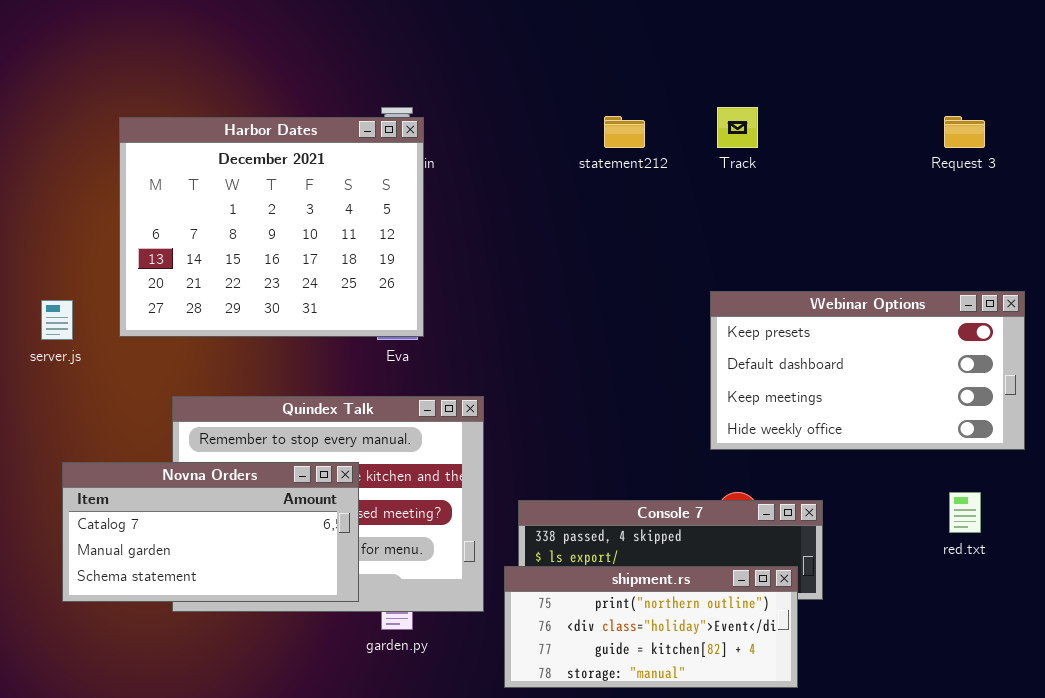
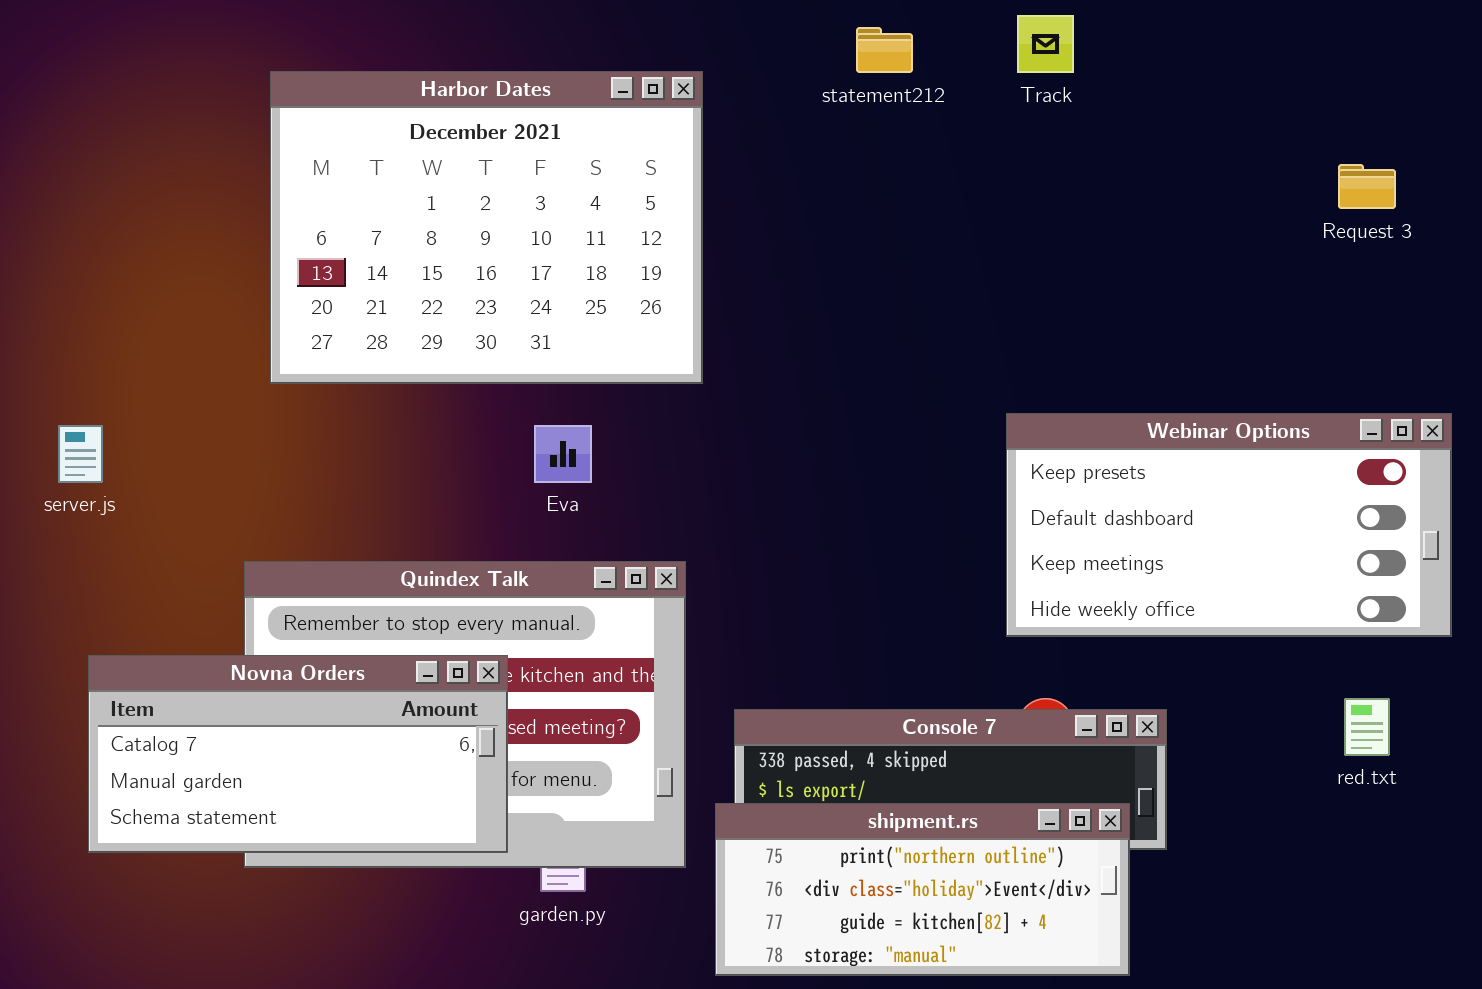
Track: [717,107,758,148] -> [1017,15,1074,73], moved
statement212: [604,116,645,148] -> [856,27,913,73], moved
Harbor Dates: [119,117,424,337] -> [270,71,703,384], moved

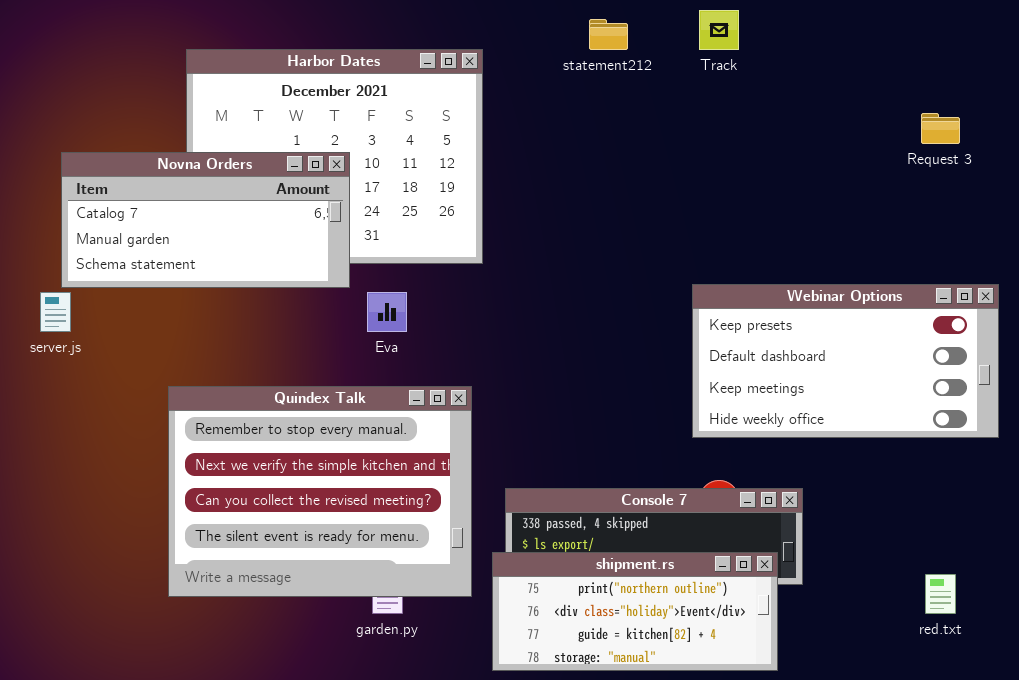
Novna Orders: [88,655,508,853] -> [61,152,350,288], moved
red.txt: [1344,698,1390,756] -> [925,574,956,614], moved

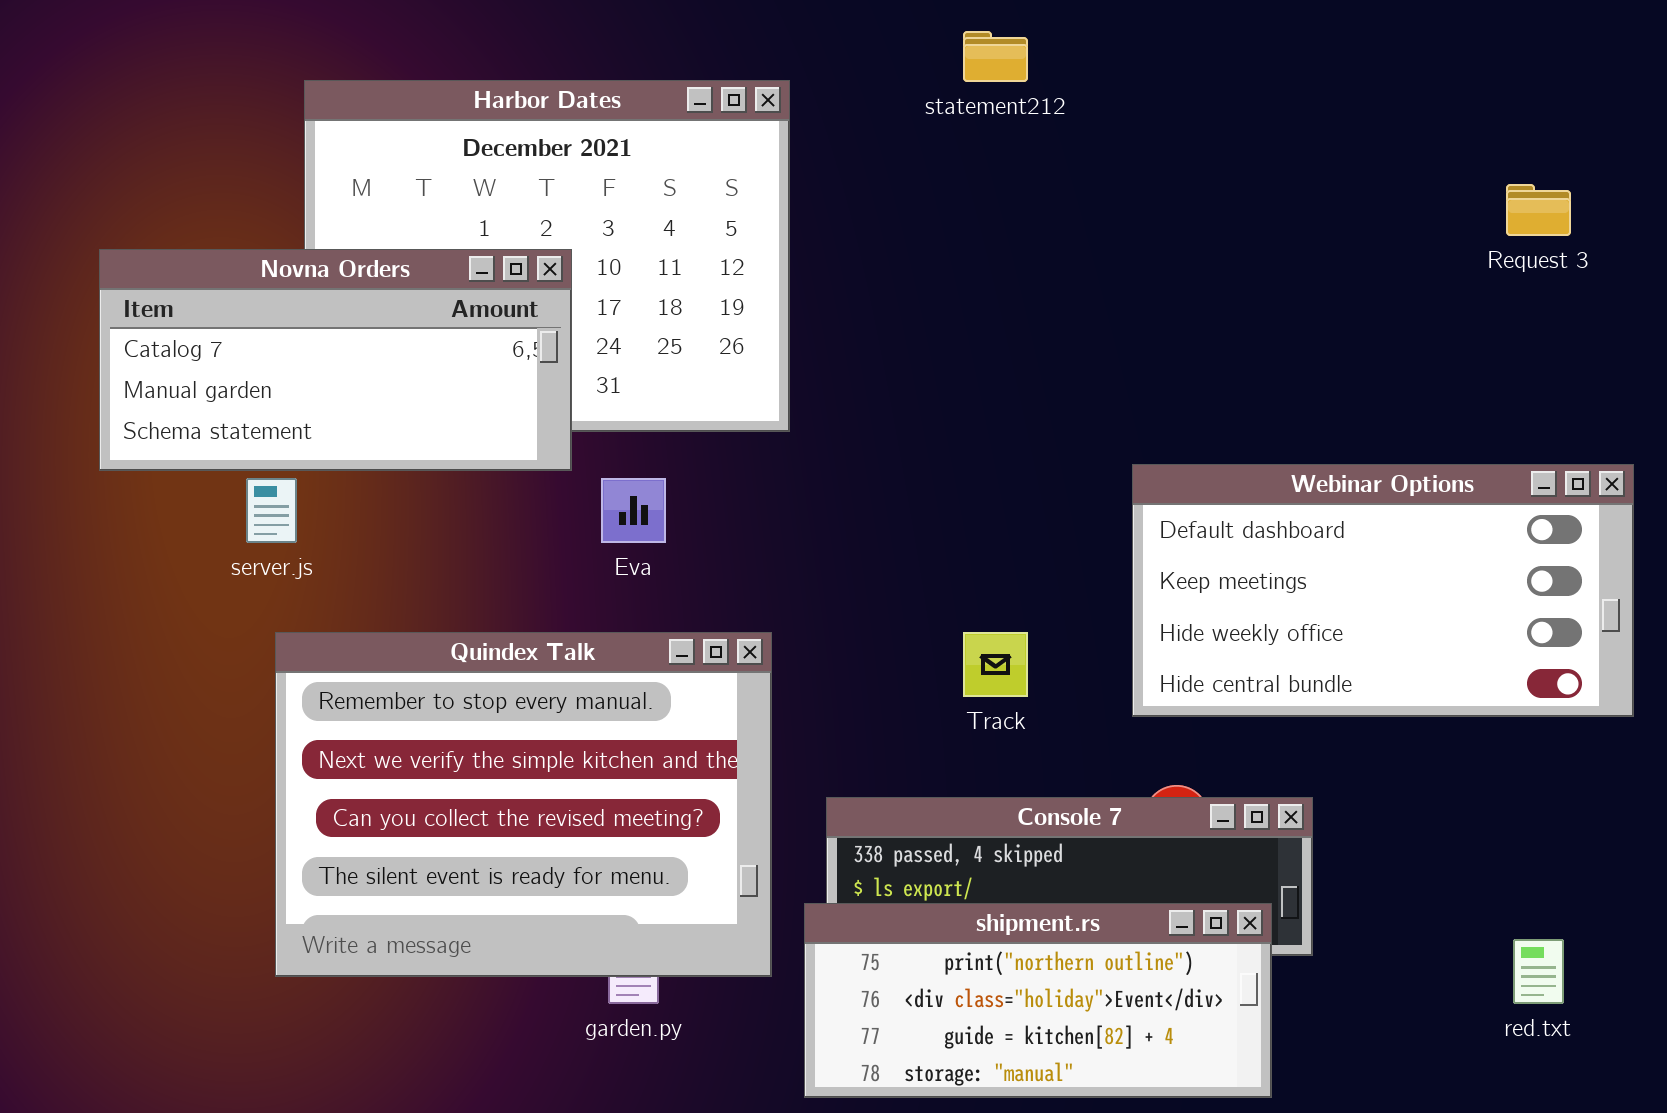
Track: [699,10,739,50] -> [963,632,1028,697], moved
Webinar Options: [692,284,999,438] -> [1132,464,1634,717], scrolled down 1 row
server.js: [40,292,71,332] -> [246,478,297,543], moved

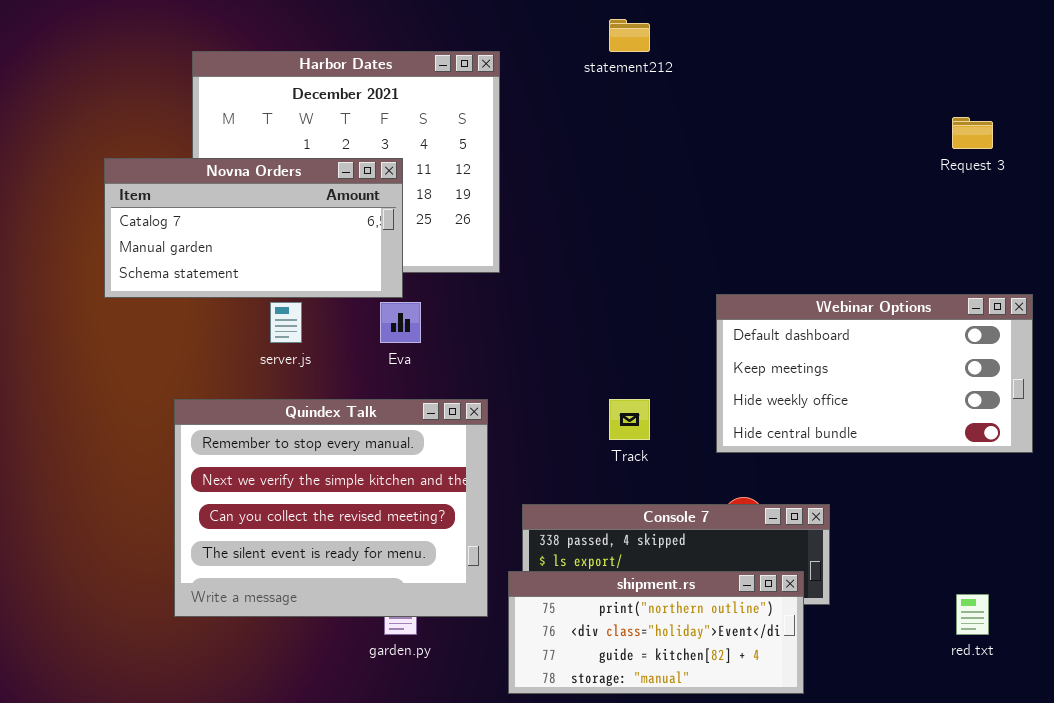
Novna Orders: [99,249,572,471] -> [104,158,403,298], moved
server.js: [246,478,297,543] -> [270,302,302,343], moved

